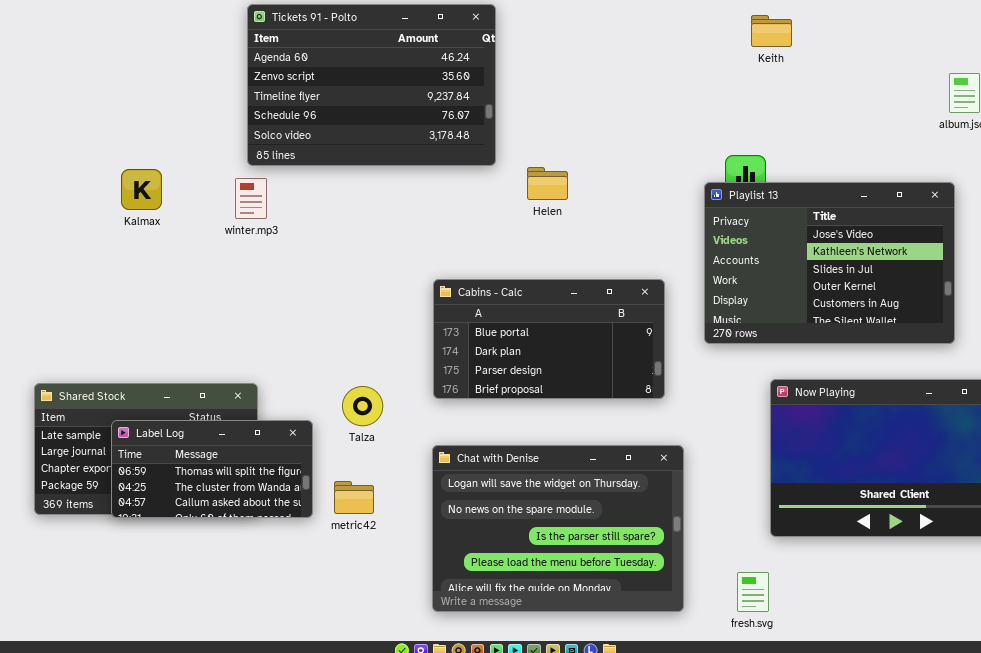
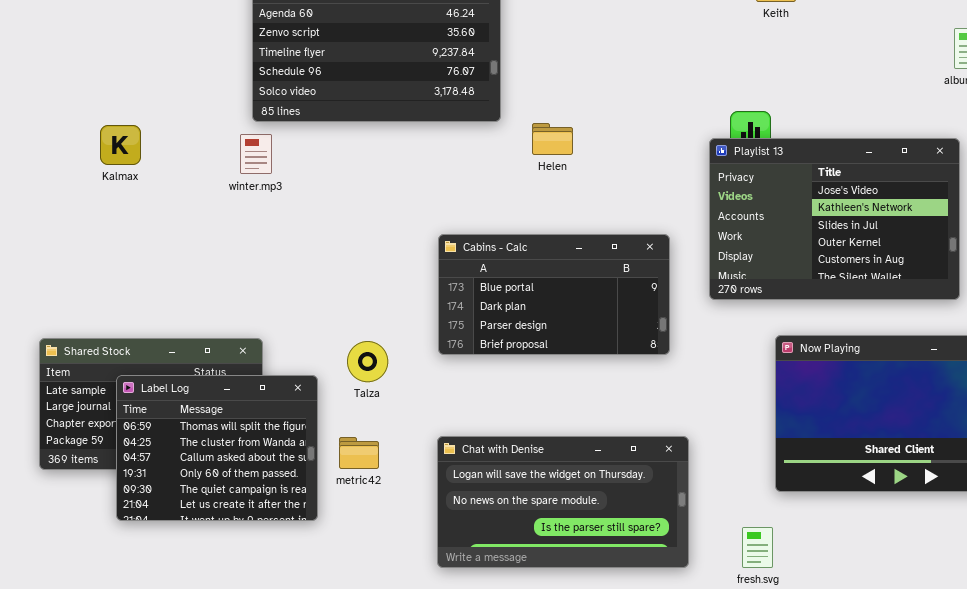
Kalmax: [121,169,162,210] -> [100,125,141,165], moved
Label Log: [111,420,313,518] -> [116,375,318,521], resized
Chat with Denise: [432,445,684,612] -> [437,436,689,568], resized

